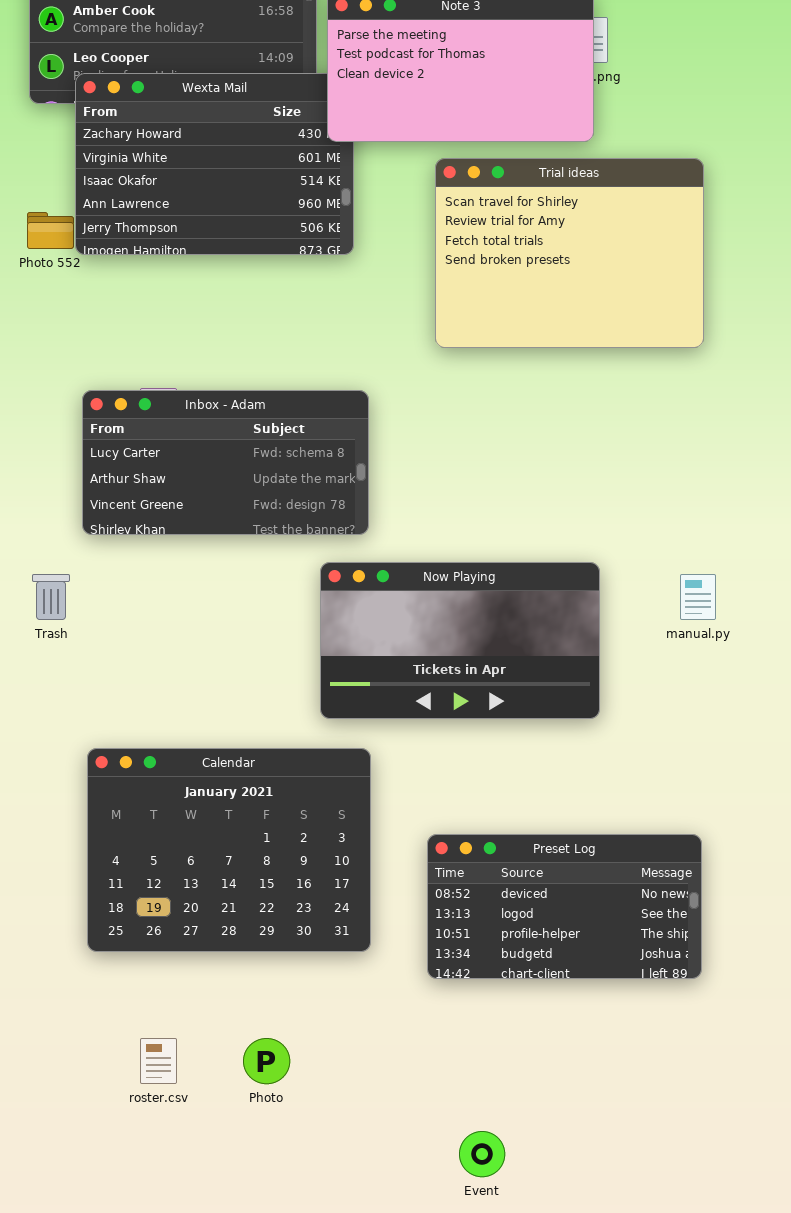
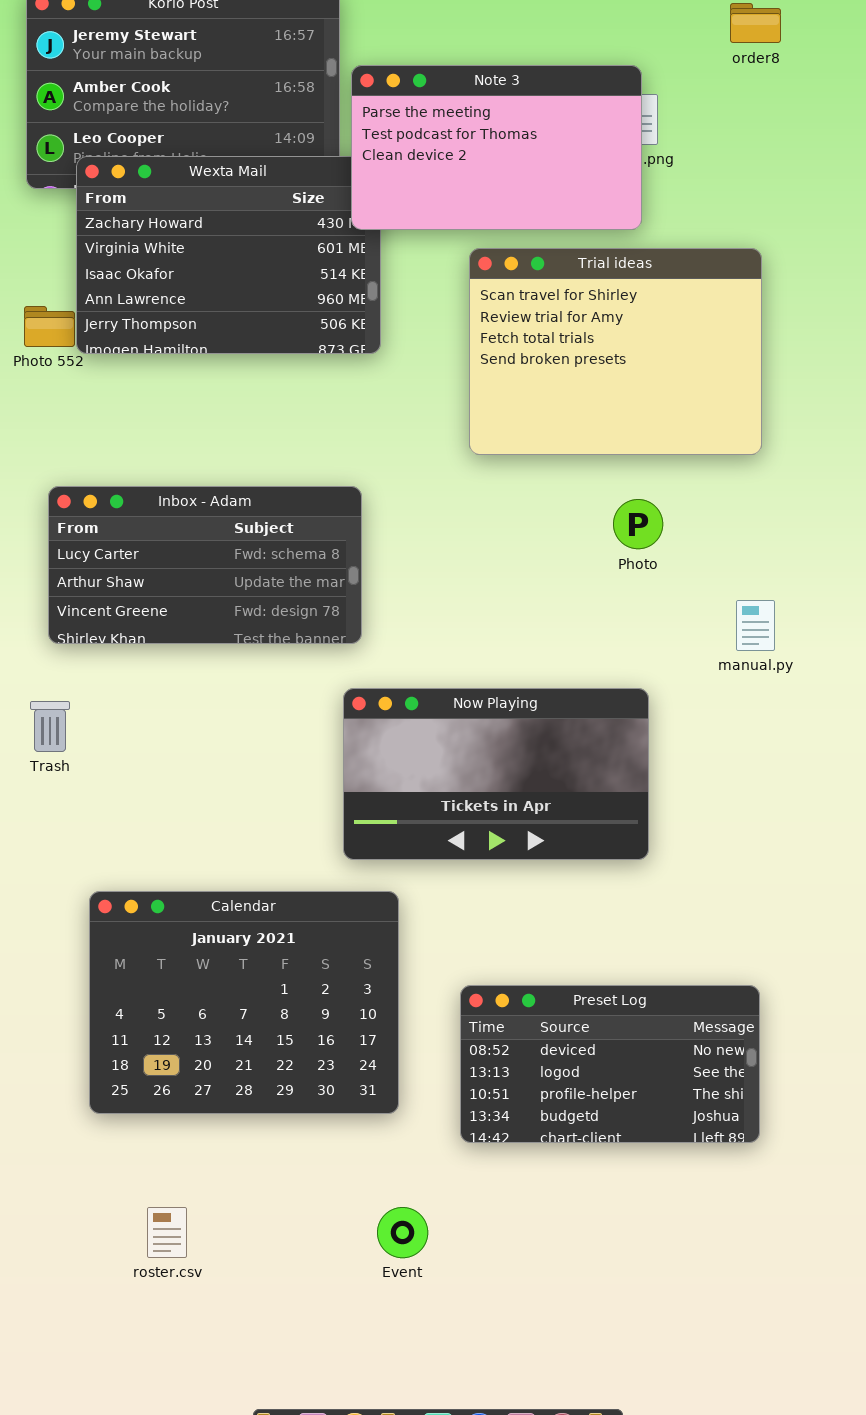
Inbox - Adam: [82,390,369,535] -> [48,486,362,644], moved
manual.py: [680,574,716,620] -> [736,600,775,651], moved
Photo: [243,1038,290,1084] -> [613,499,663,549], moved
Event: [459,1131,505,1177] -> [377,1207,428,1258], moved

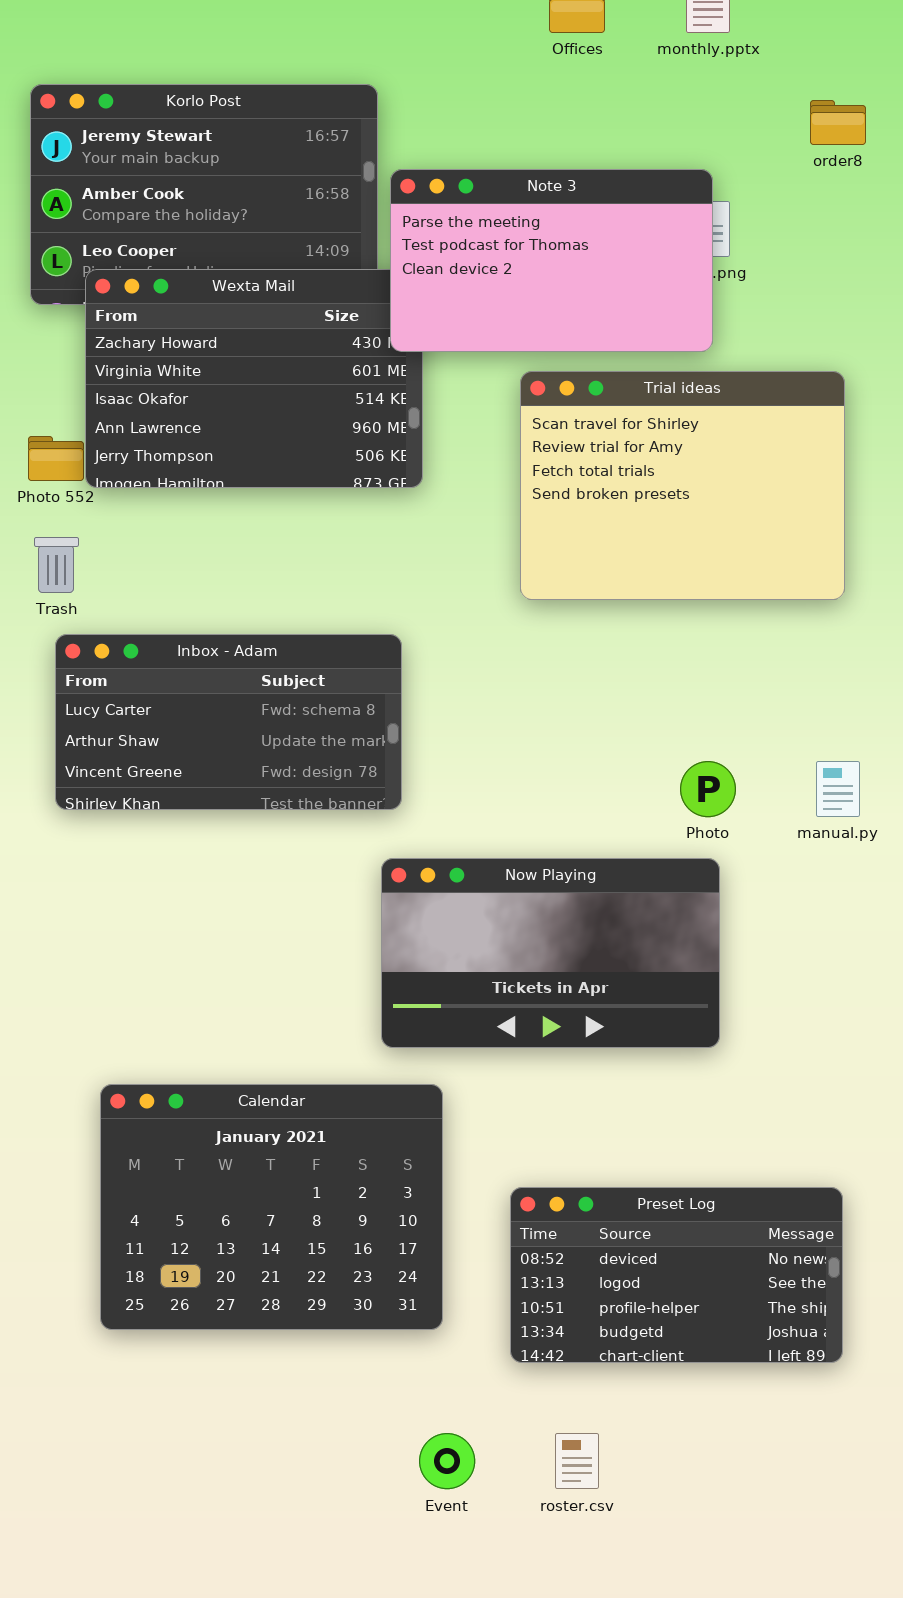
Photo: [613,499,663,549] -> [680,761,736,817], moved
Trash: [30,701,70,752] -> [34,537,79,593], moved
roster.csv: [147,1207,187,1258] -> [555,1433,599,1489], moved

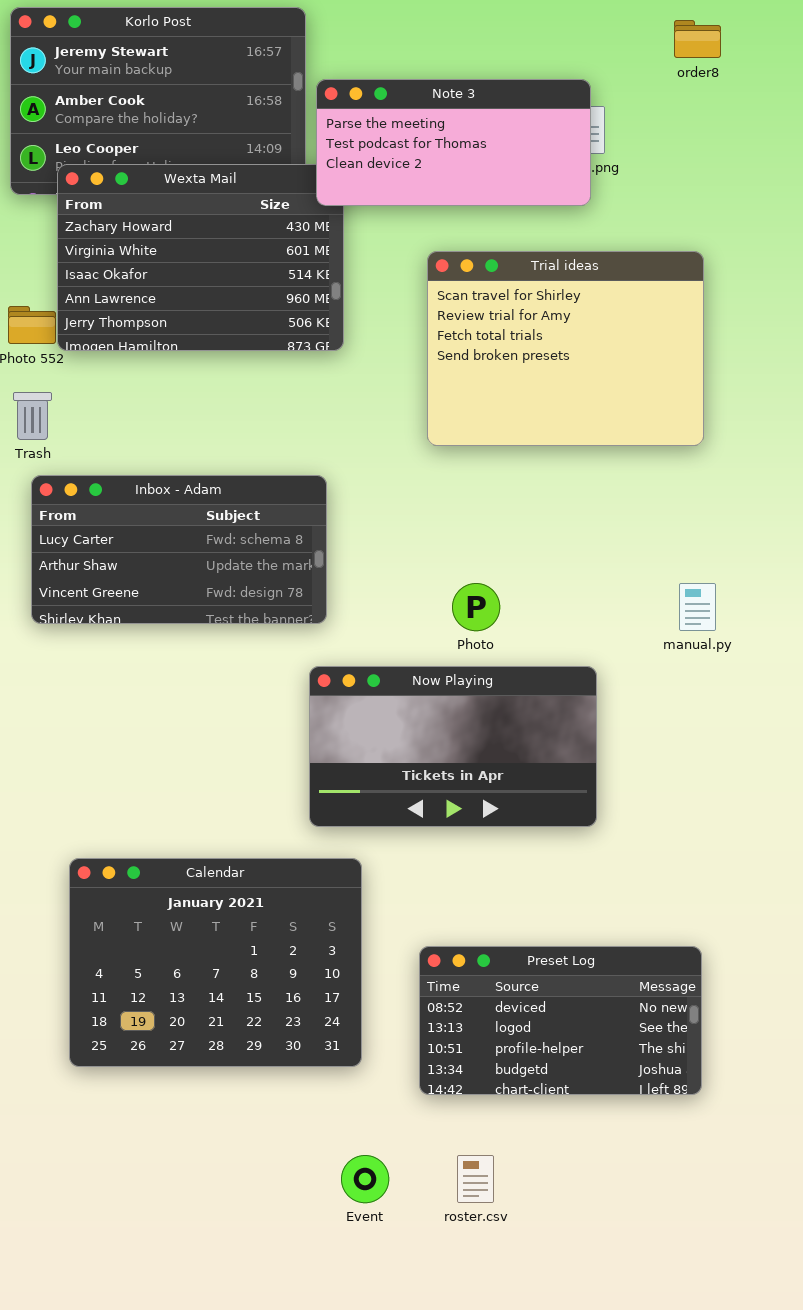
Note 3: [390,169,713,352] -> [316,79,591,206], resized
Photo: [680,761,736,817] -> [452,583,500,631], moved

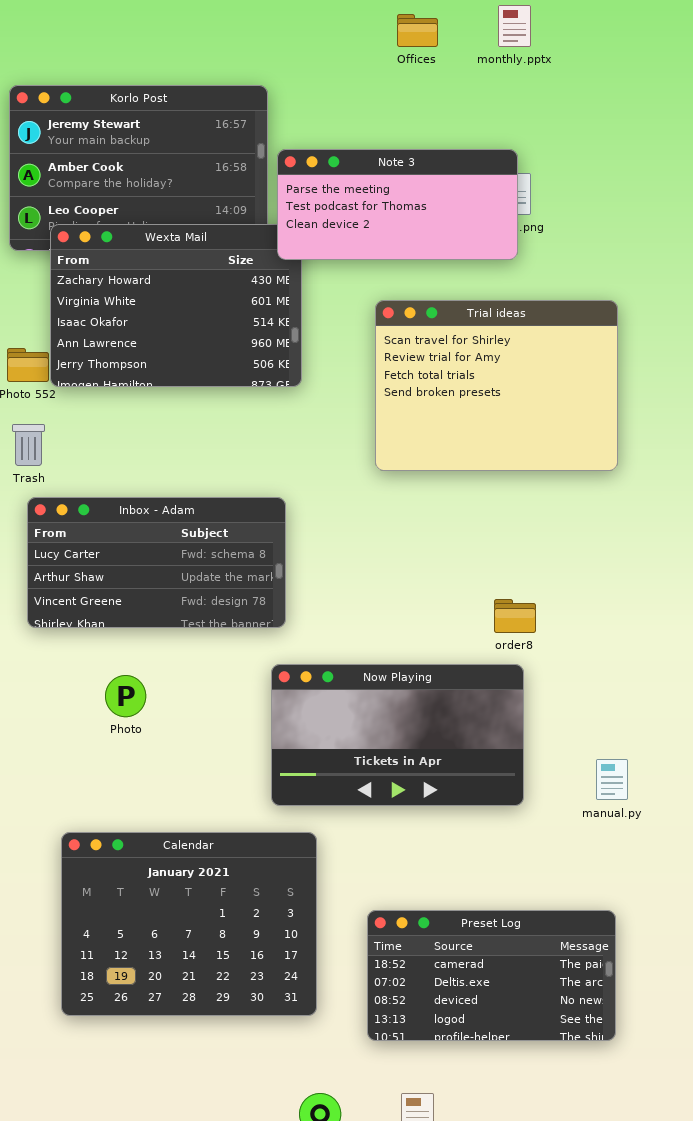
order8: [674,20,721,58] -> [494,599,536,633], moved
Photo: [452,583,500,631] -> [105,675,146,717], moved
manual.py: [679,583,716,631] -> [596,759,628,800], moved
Preset Log: [419,946,702,1095] -> [367,910,616,1041], scrolled up 2 rows

